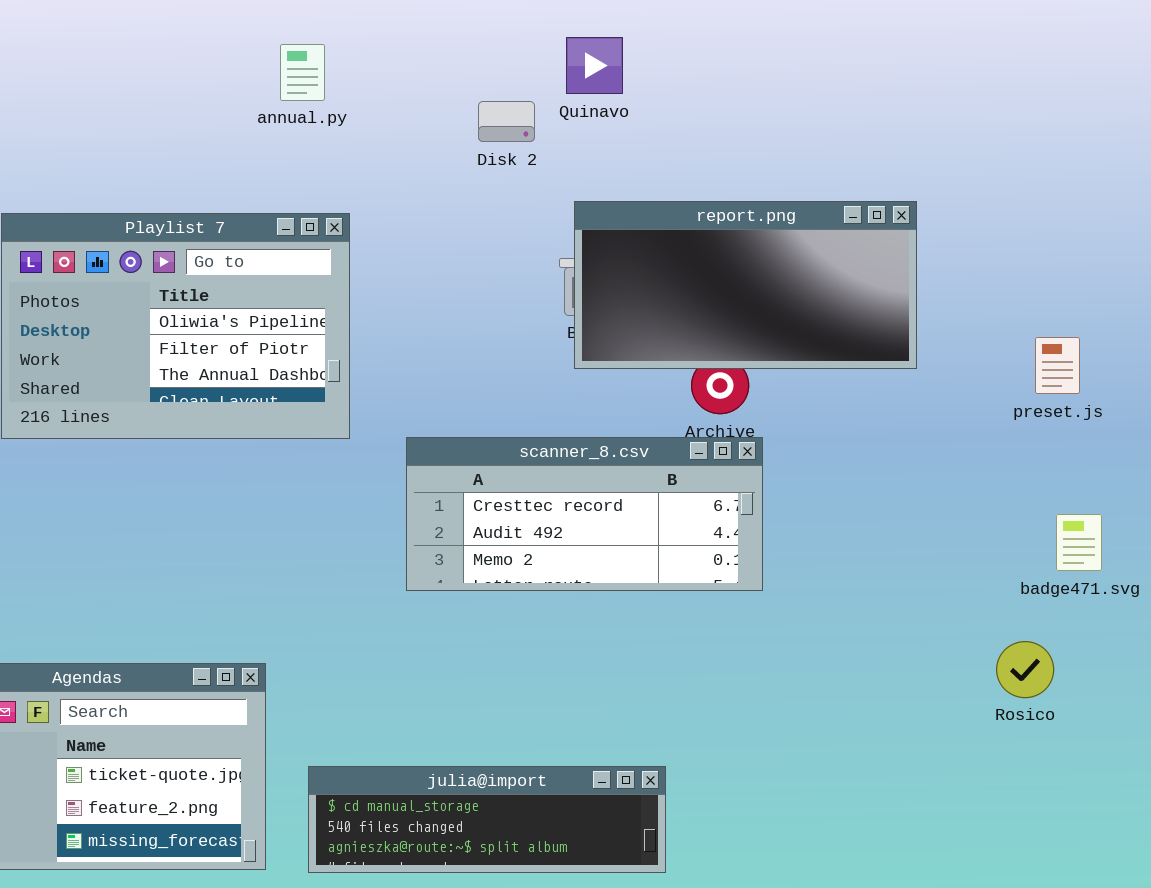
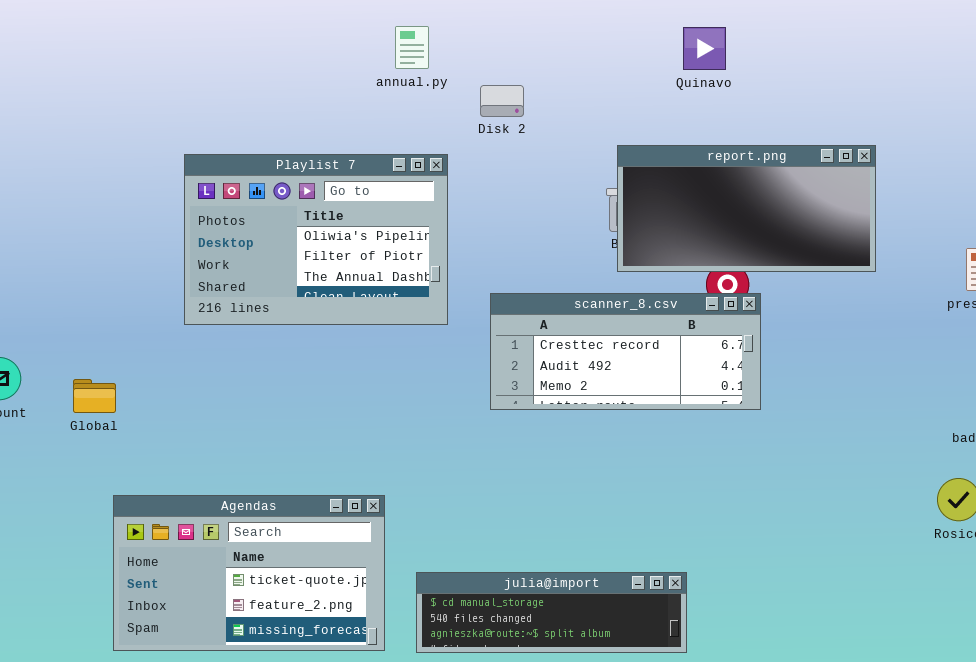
Quinavo: [566,37,623,94] -> [683,27,726,70], moved
Disk 2: [478,101,535,142] -> [480,85,524,117], moved
scanner_8.csv: [406,437,763,591] -> [490,293,761,410], moved

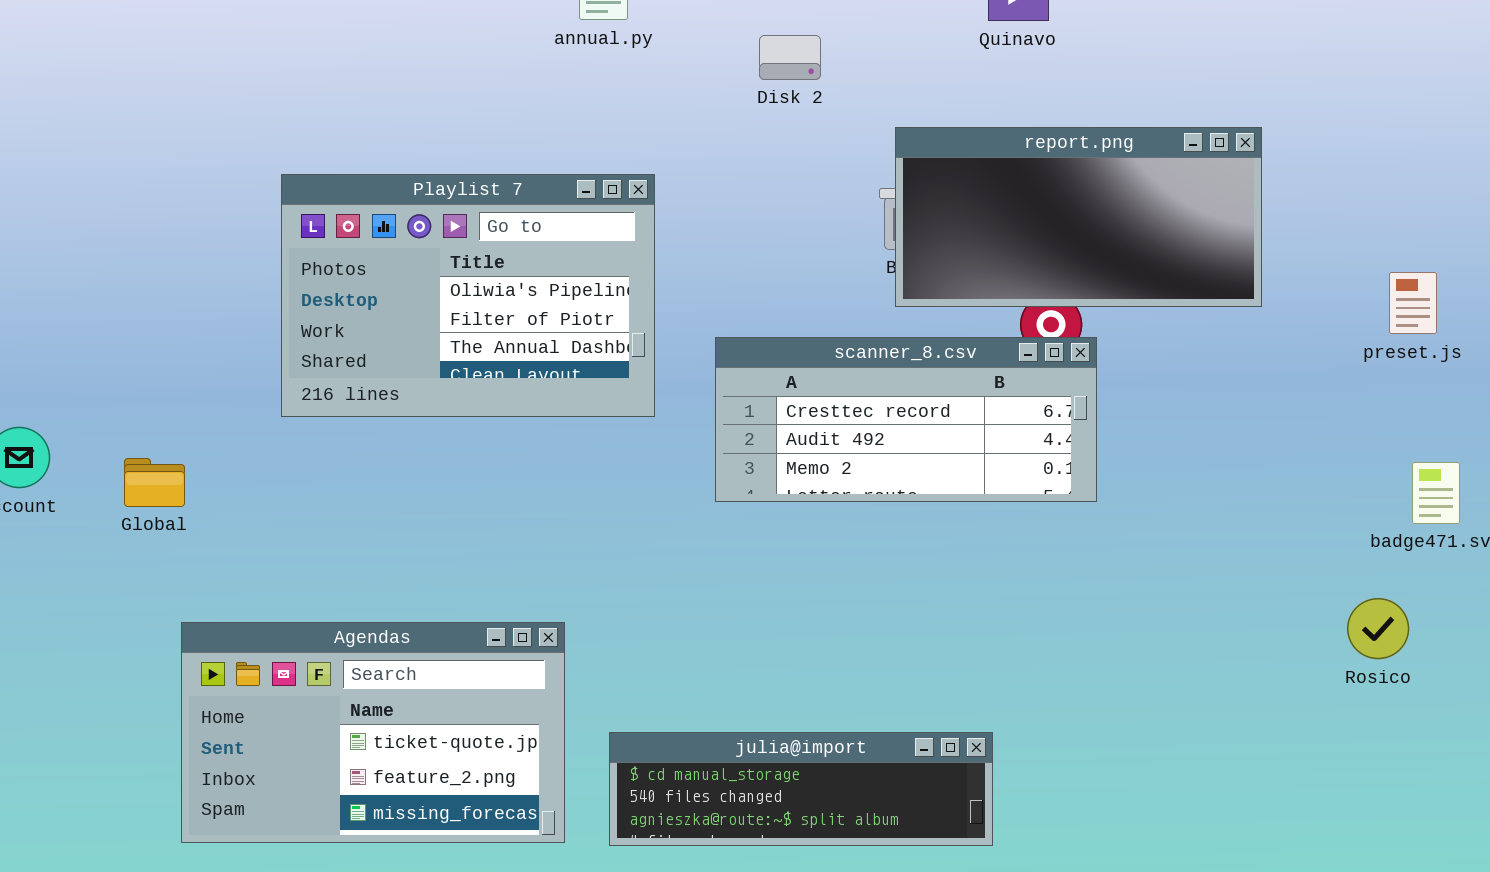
Disk 2: [480,85,524,117] -> [759,35,821,80], moved
Playlist 7: [184,154,448,325] -> [281,174,655,417], moved

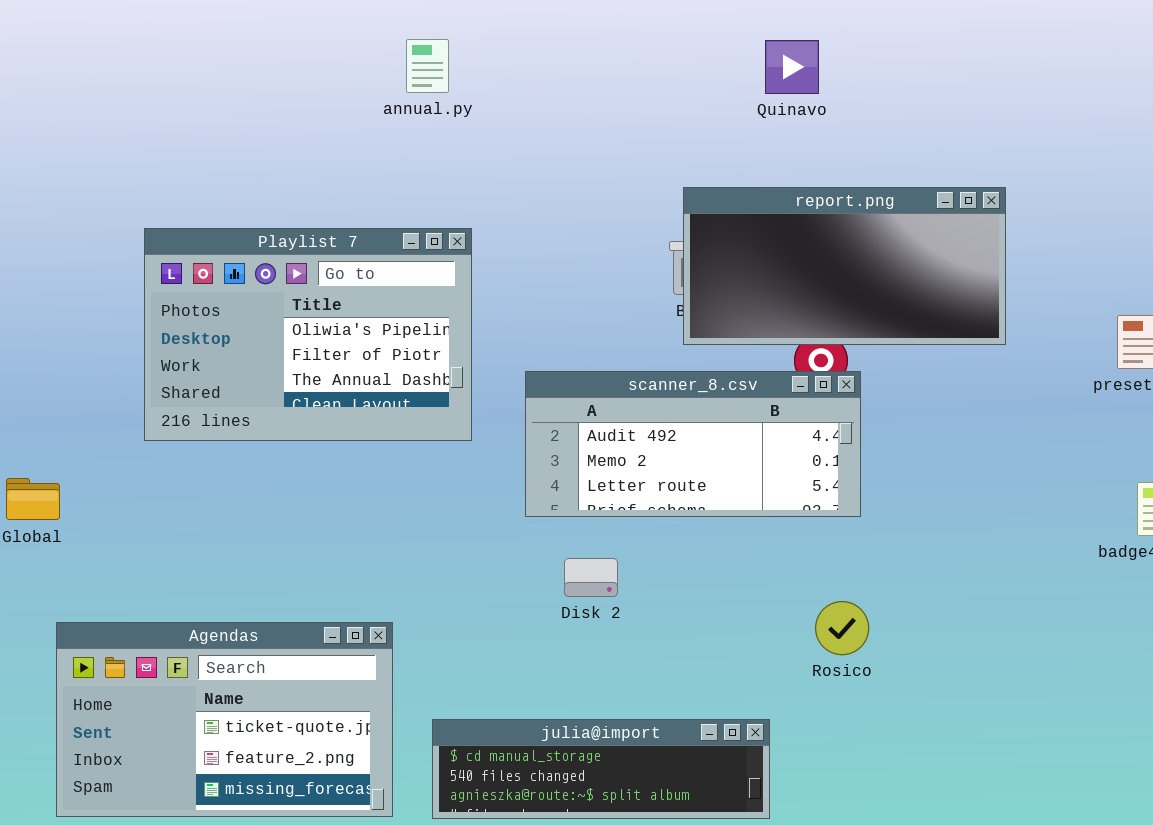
Disk 2: [759,35,821,80] -> [564,558,618,597], moved
scanner_8.csv: [715,337,1097,502] -> [525,371,861,517], scrolled down 1 row
Rosico: [1347,598,1409,659] -> [815,601,869,655], moved

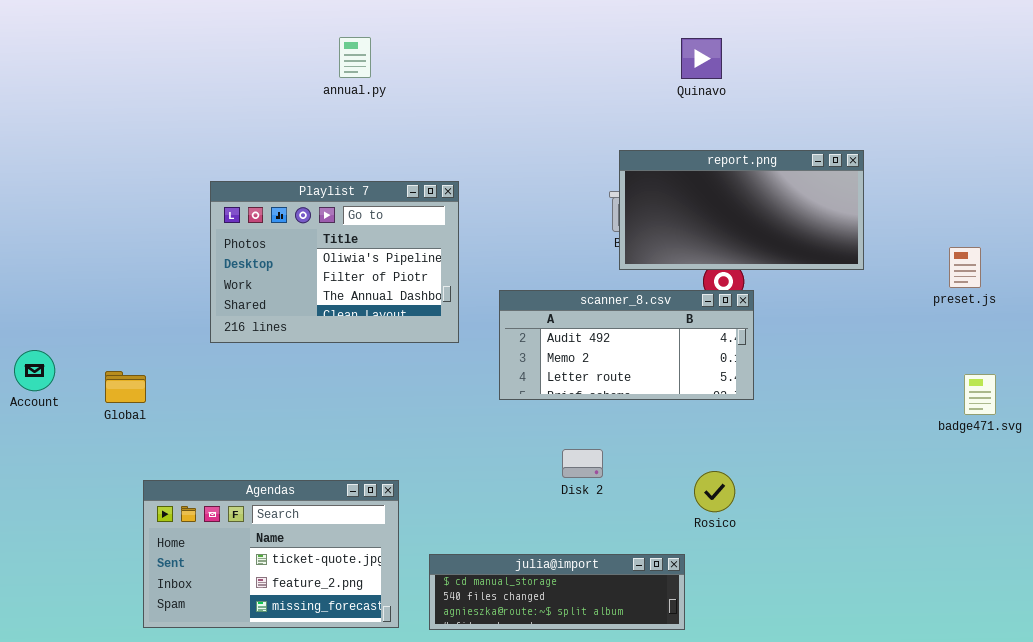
annual.py: [406,39,449,93] -> [339,37,371,78], moved
Disk 2: [564,558,618,597] -> [562,449,603,478], moved
Rosico: [815,601,869,655] -> [694,471,735,512], moved

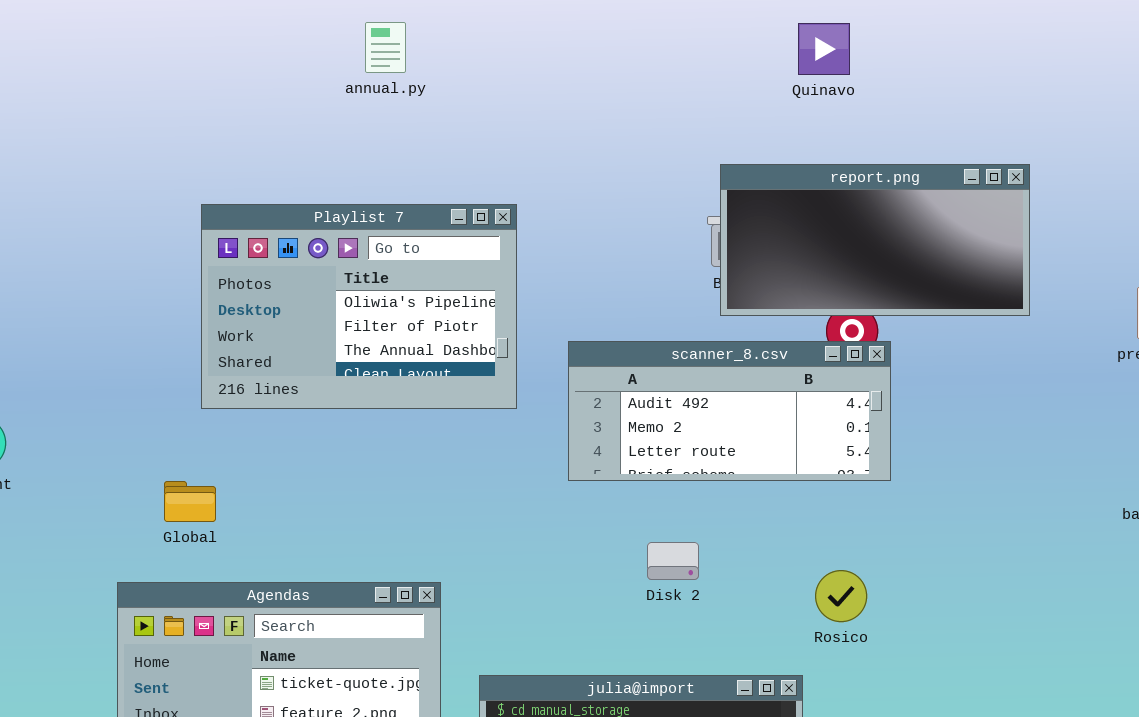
Global: [105,371,146,403] -> [164,481,216,522], moved

